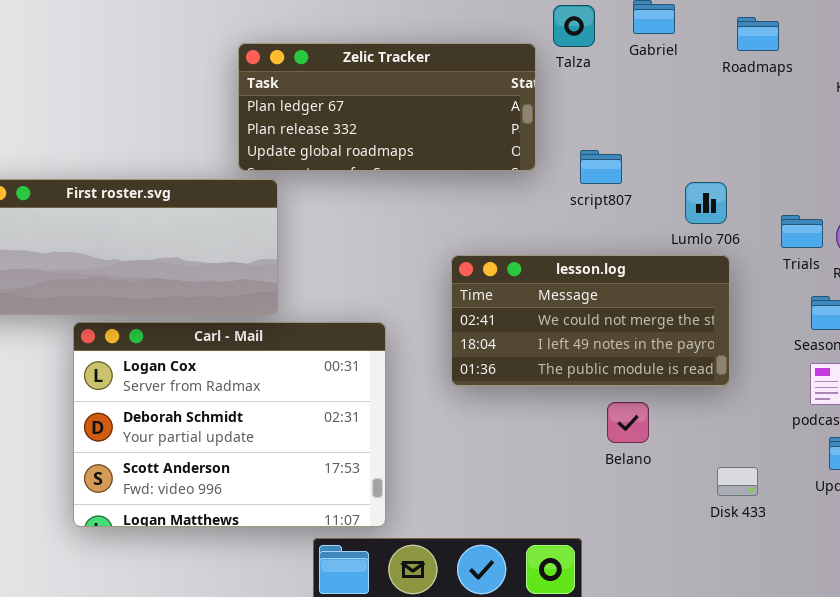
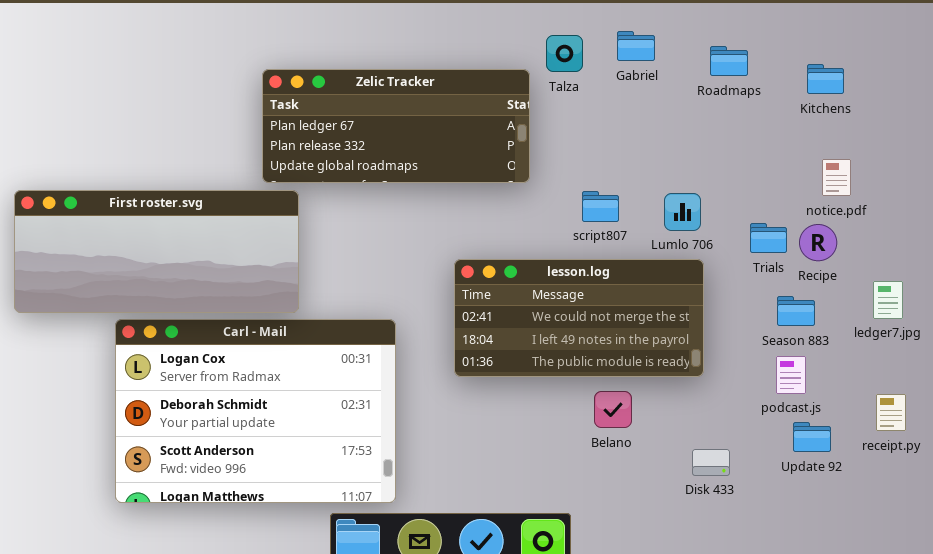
script807: [580,150,622,184] -> [582,191,619,222], moved

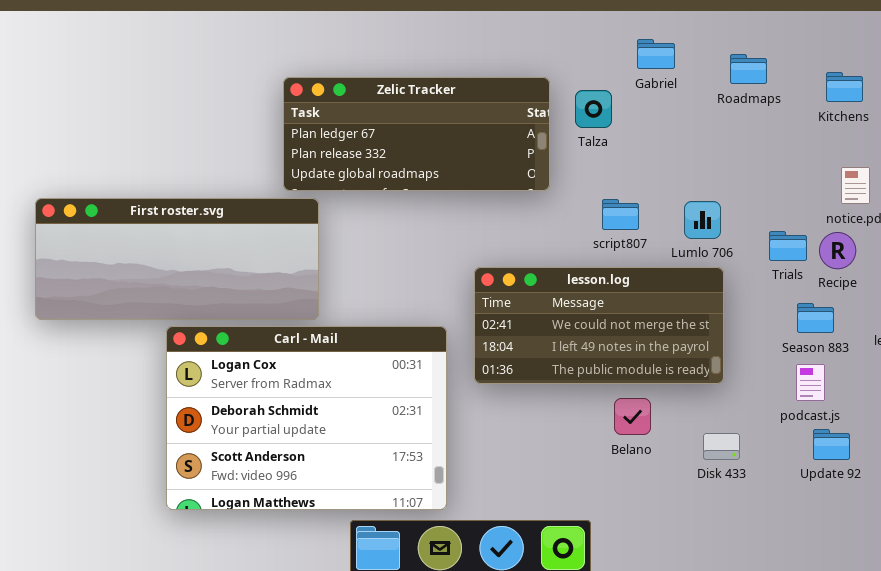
Talza: [546,35,583,72] -> [575,90,612,128], moved
Carl - Mail: [115,319,396,503] -> [166,326,447,510], moved
Disk 433: [692,449,730,476] -> [703,433,740,460], moved

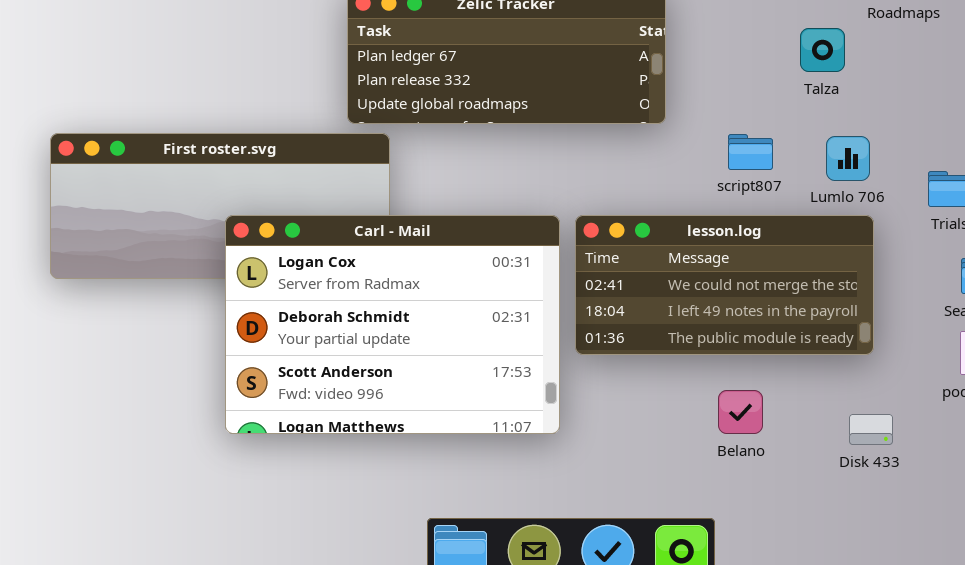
Talza: [575,90,612,128] -> [800,28,845,72], moved
Carl - Mail: [166,326,447,510] -> [225,215,560,434], moved
Belano: [614,398,651,435] -> [718,390,763,434], moved

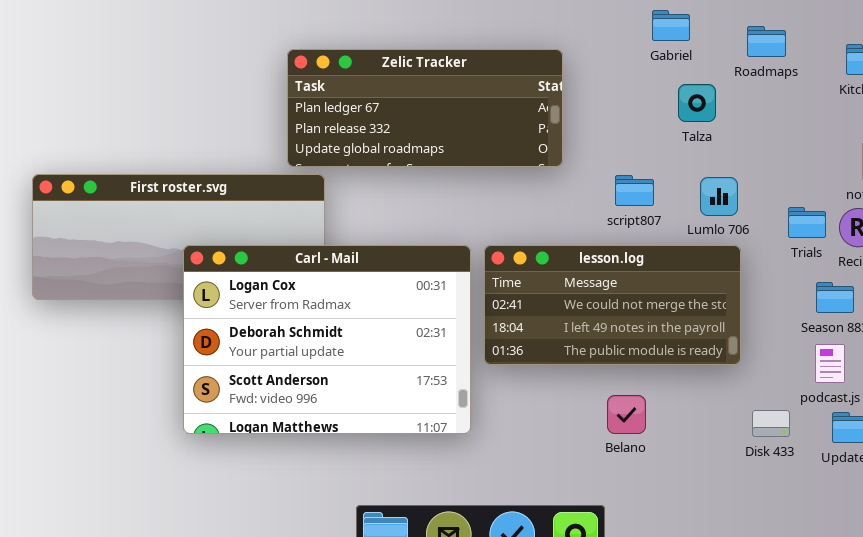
Disk 433: [849,414,893,445] -> [752,410,790,437], moved

